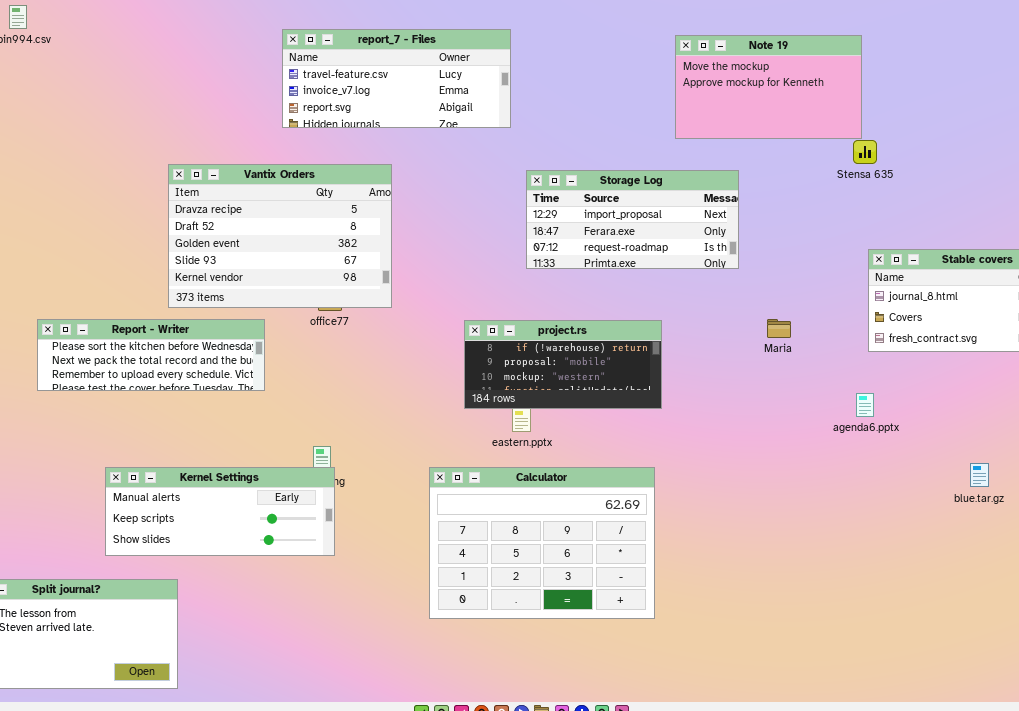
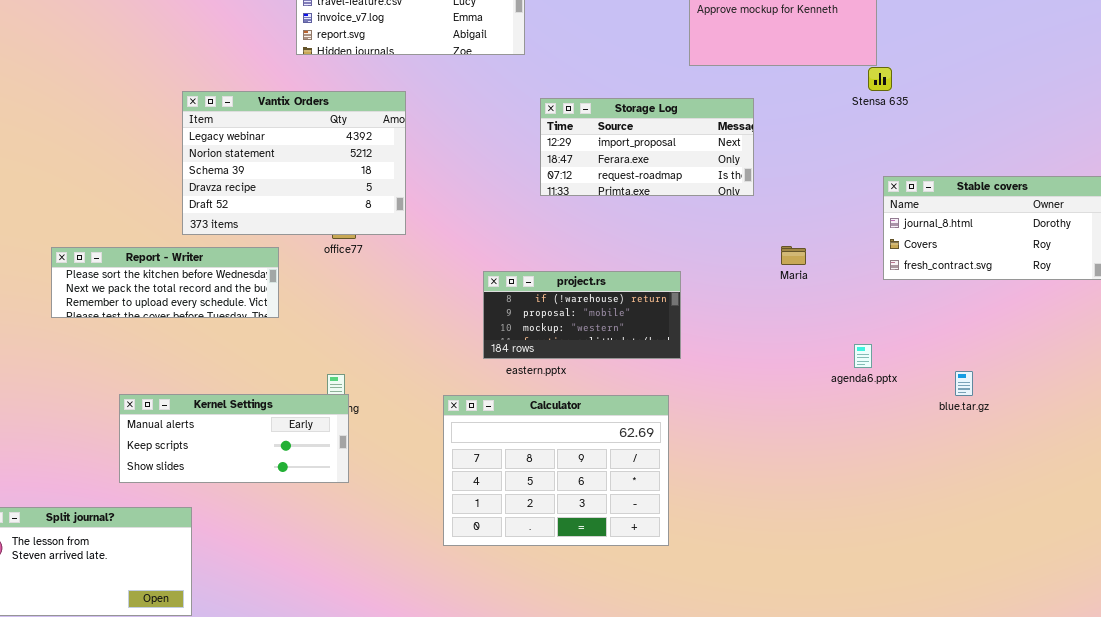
Vantix Orders: [168,164,392,308] -> [182,91,406,235], scrolled up 3 rows
project.rs: [464,320,662,409] -> [483,271,681,359], moved
agenda6.pptx: [856,393,874,417] -> [854,344,872,368], moved
blue.tar.gz: [970,463,989,487] -> [955,371,973,396], moved

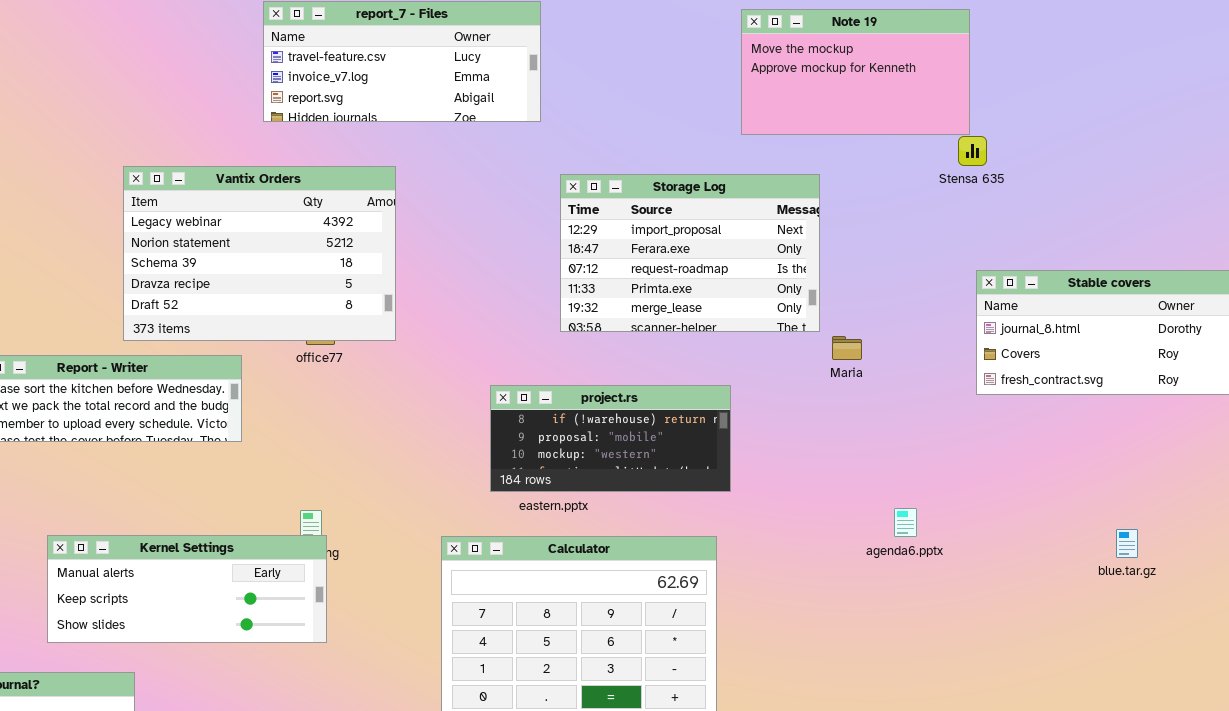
Storage Log: [540,98,754,196] -> [560,174,820,332], resized
Maria: [781,246,806,265] -> [832,336,862,360], moved
agenda6.pptx: [854,344,872,368] -> [894,508,917,537], moved
blue.tar.gz: [955,371,973,396] -> [1116,529,1138,558], moved

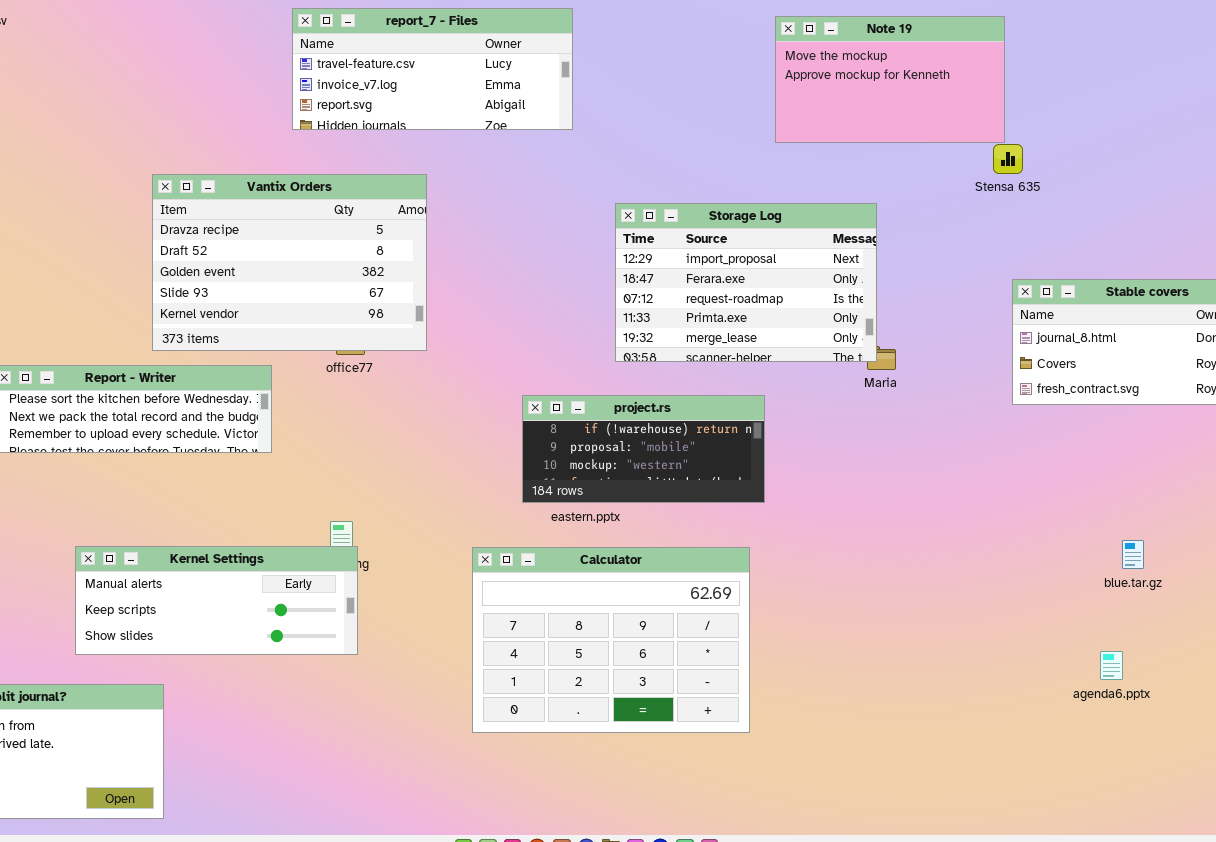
Vantix Orders: [123,166,396,341] -> [152,174,427,351], scrolled down 3 rows
Storage Log: [560,174,820,332] -> [615,203,877,362], moved
agenda6.pptx: [894,508,917,537] -> [1100,651,1123,680], moved
blue.tar.gz: [1116,529,1138,558] -> [1122,540,1144,569], moved

